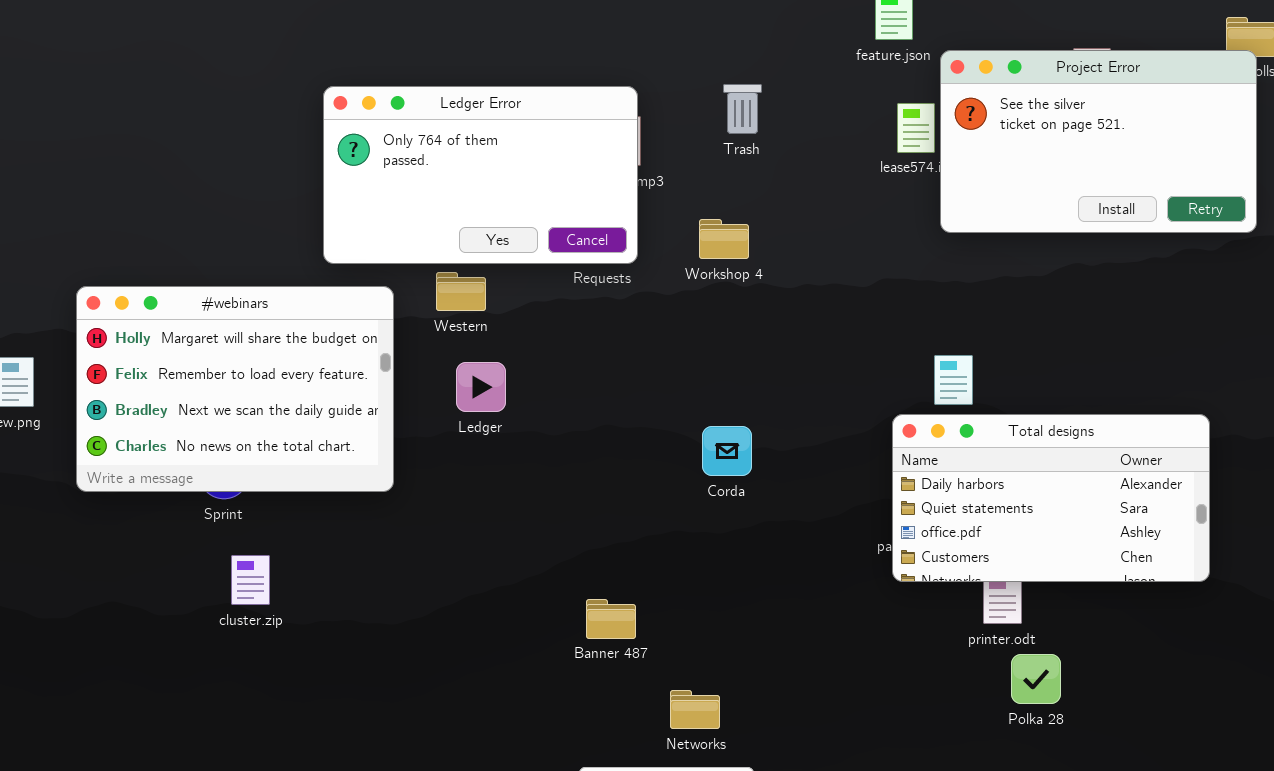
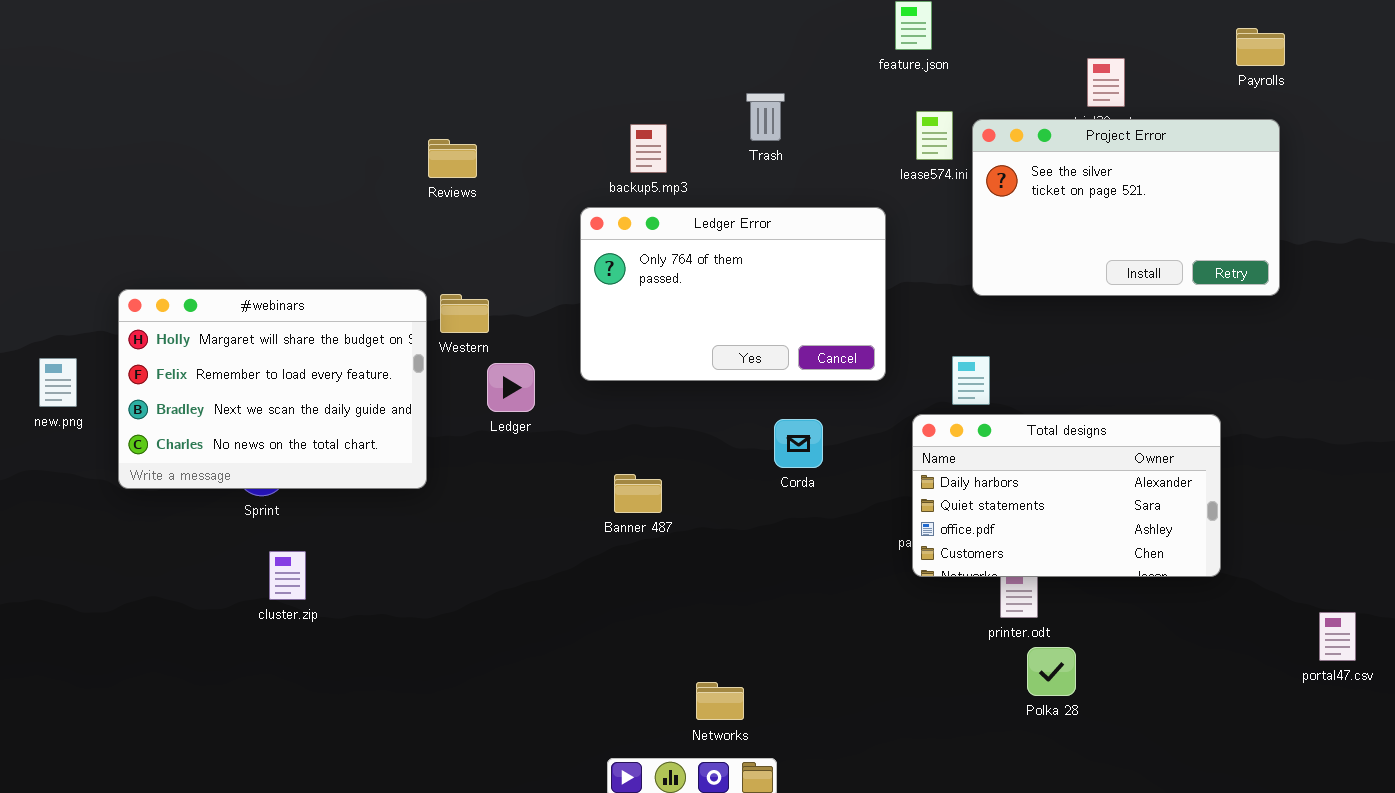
Project Error: [940,50,1257,233] -> [972,119,1280,296], moved
Ledger Error: [323,86,638,264] -> [580,207,886,381], moved
Western: [436,272,486,311] -> [440,294,489,333], moved
Corda: [702,426,752,476] -> [774,419,823,468], moved
Banner 487: [586,599,636,639] -> [614,474,662,513], moved

